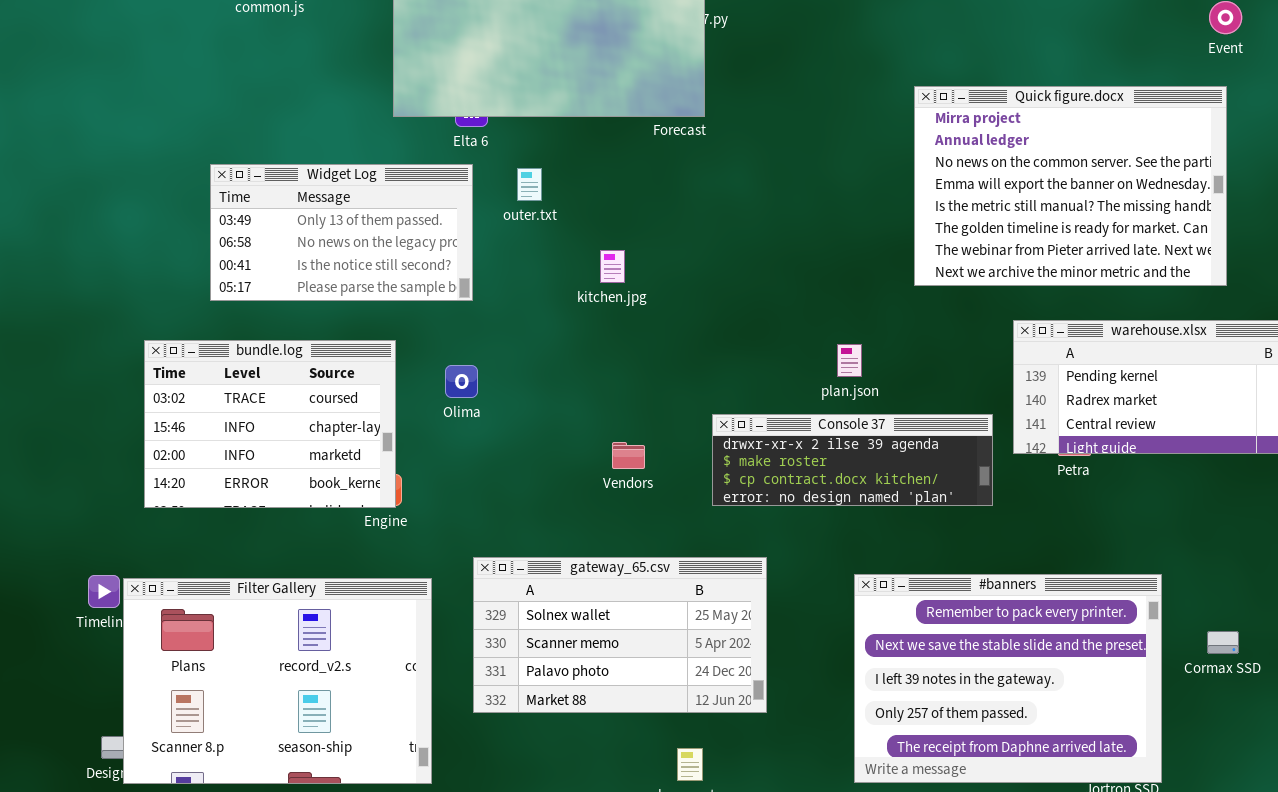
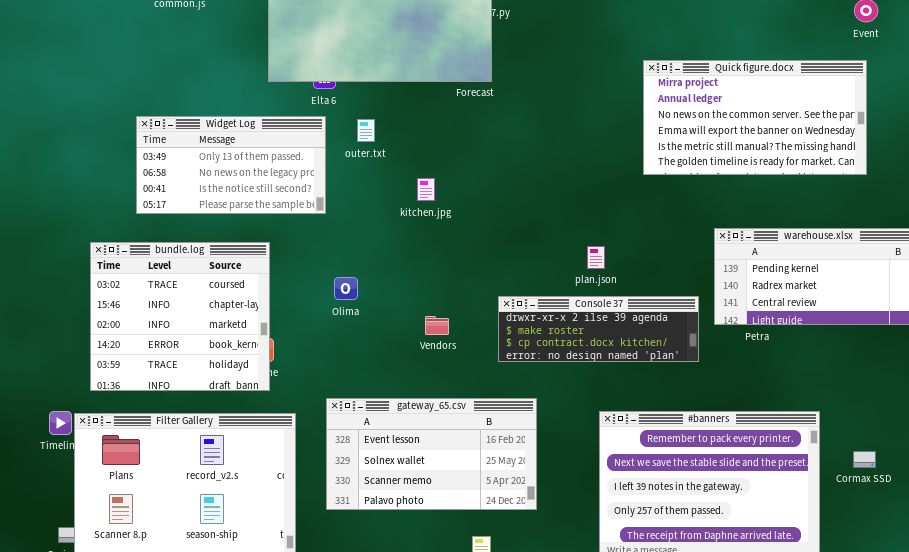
Quick figure.docx: [914,86,1227,286] -> [643,60,867,175], resized
bundle.log: [144,340,396,508] -> [90,242,270,391], resized
Olima: [445,365,478,398] -> [334,277,358,300], moved
gateway_65.csv: [473,557,767,713] -> [326,398,537,510], scrolled up 1 row

